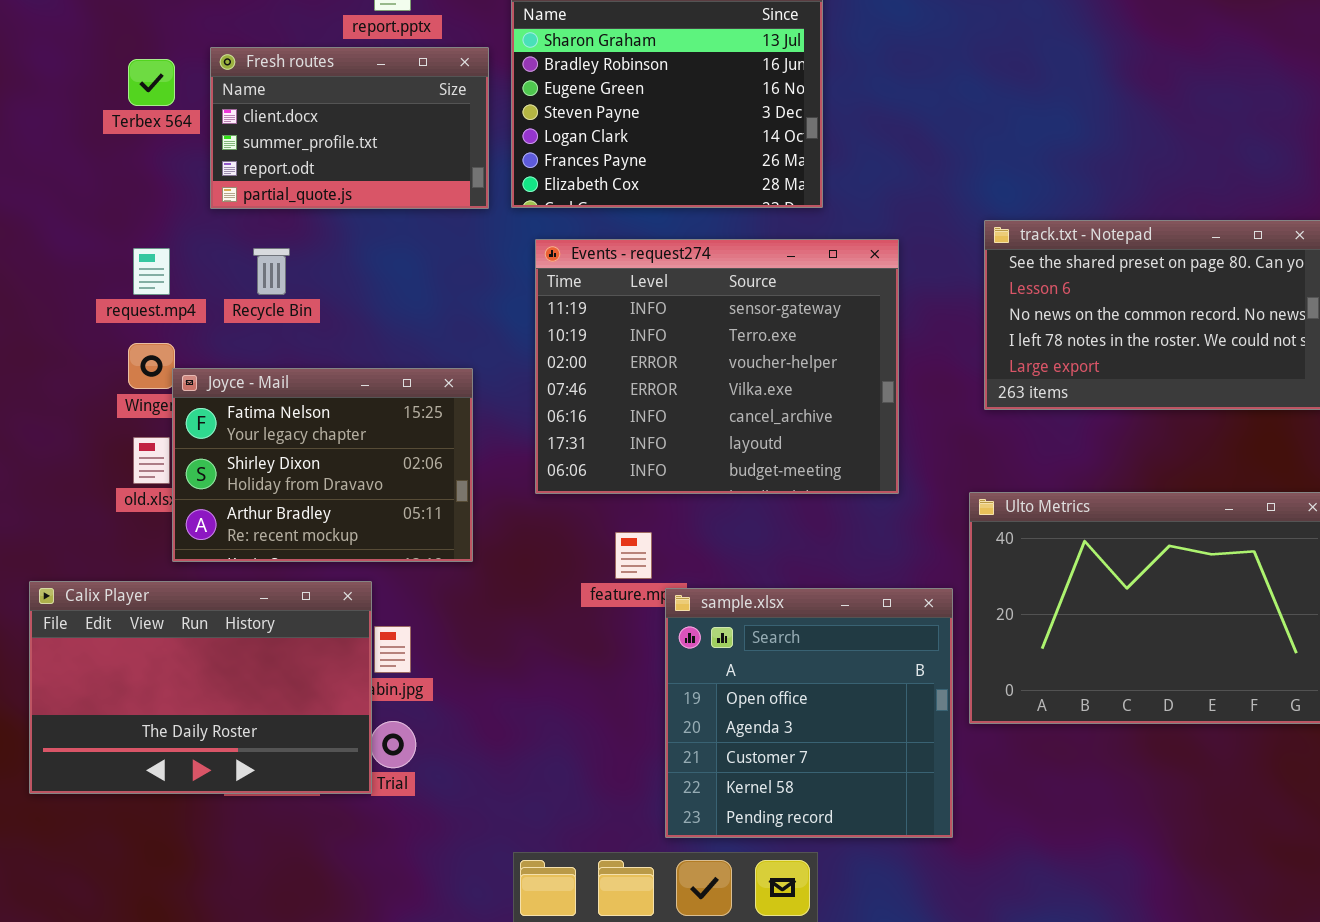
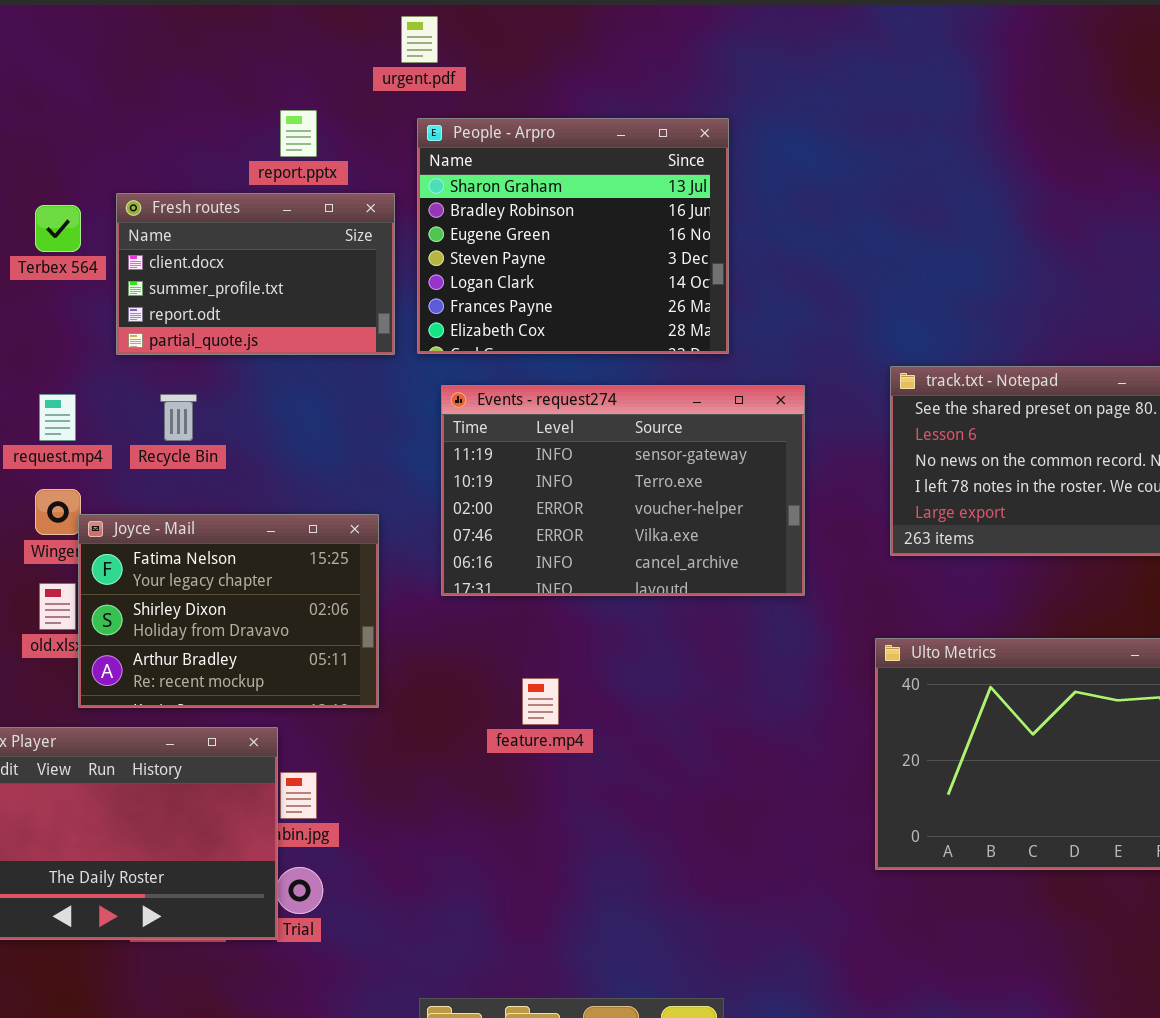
Events - request274: [535,239,899,494] -> [441,385,805,596], resized
sample.xlsx: [665,588,953,838] -> none, closed

